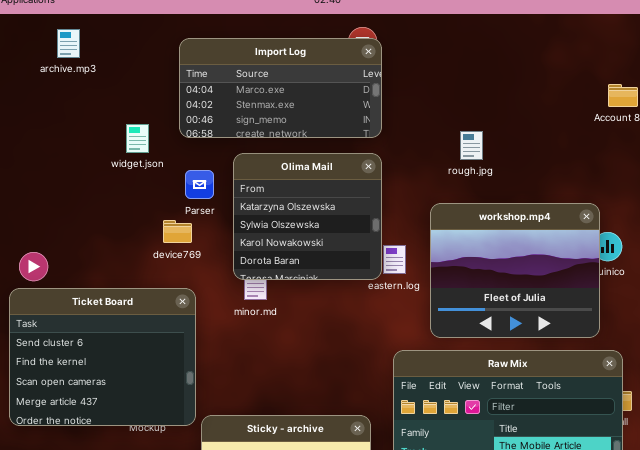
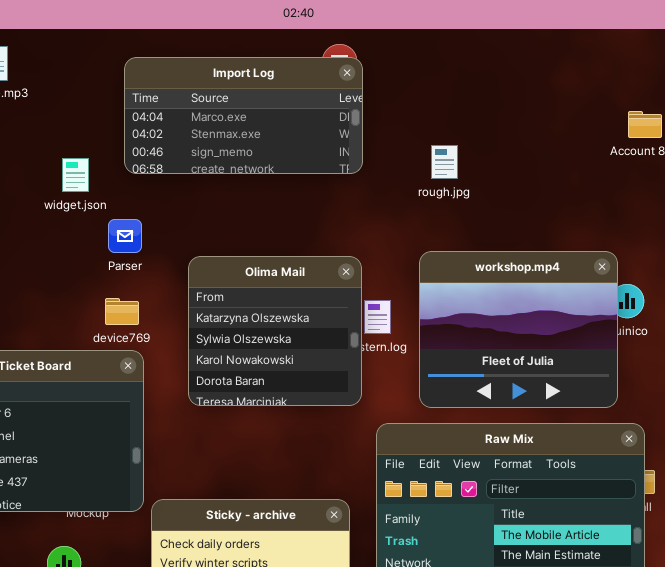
rough.jpg: [460,131,483,160] -> [431,145,458,179], moved
Olima Mail: [233,153,382,280] -> [188,256,362,406], moved
Parser: [185,170,214,199] -> [108,219,142,253], moved
device769: [163,220,192,243] -> [105,298,139,325], moved

